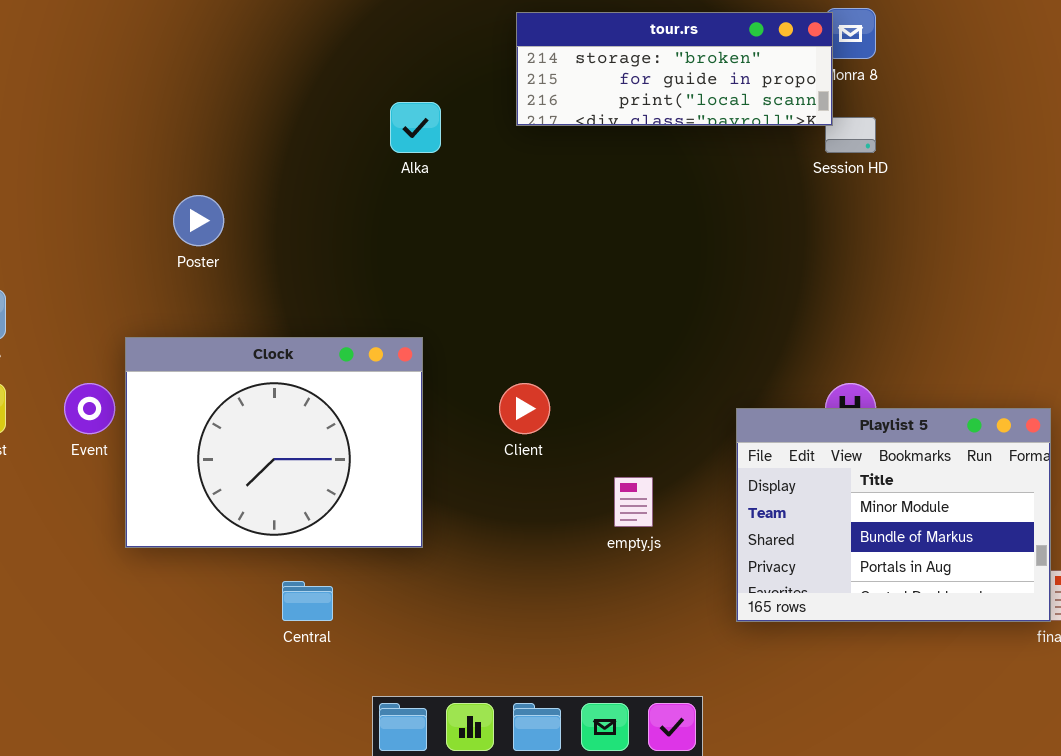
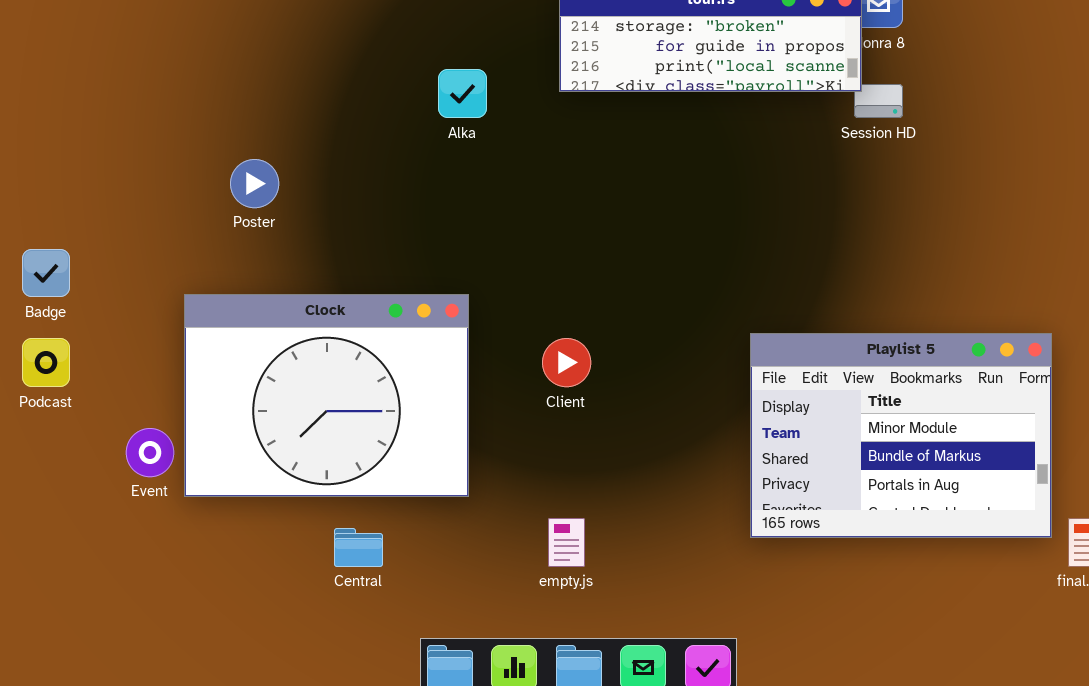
Event: [64,383,115,434] -> [126,428,174,477], moved
Playlist 5: [736,408,1051,622] -> [750,333,1052,538], moved
empty.js: [614,477,653,527] -> [548,518,585,567], moved

